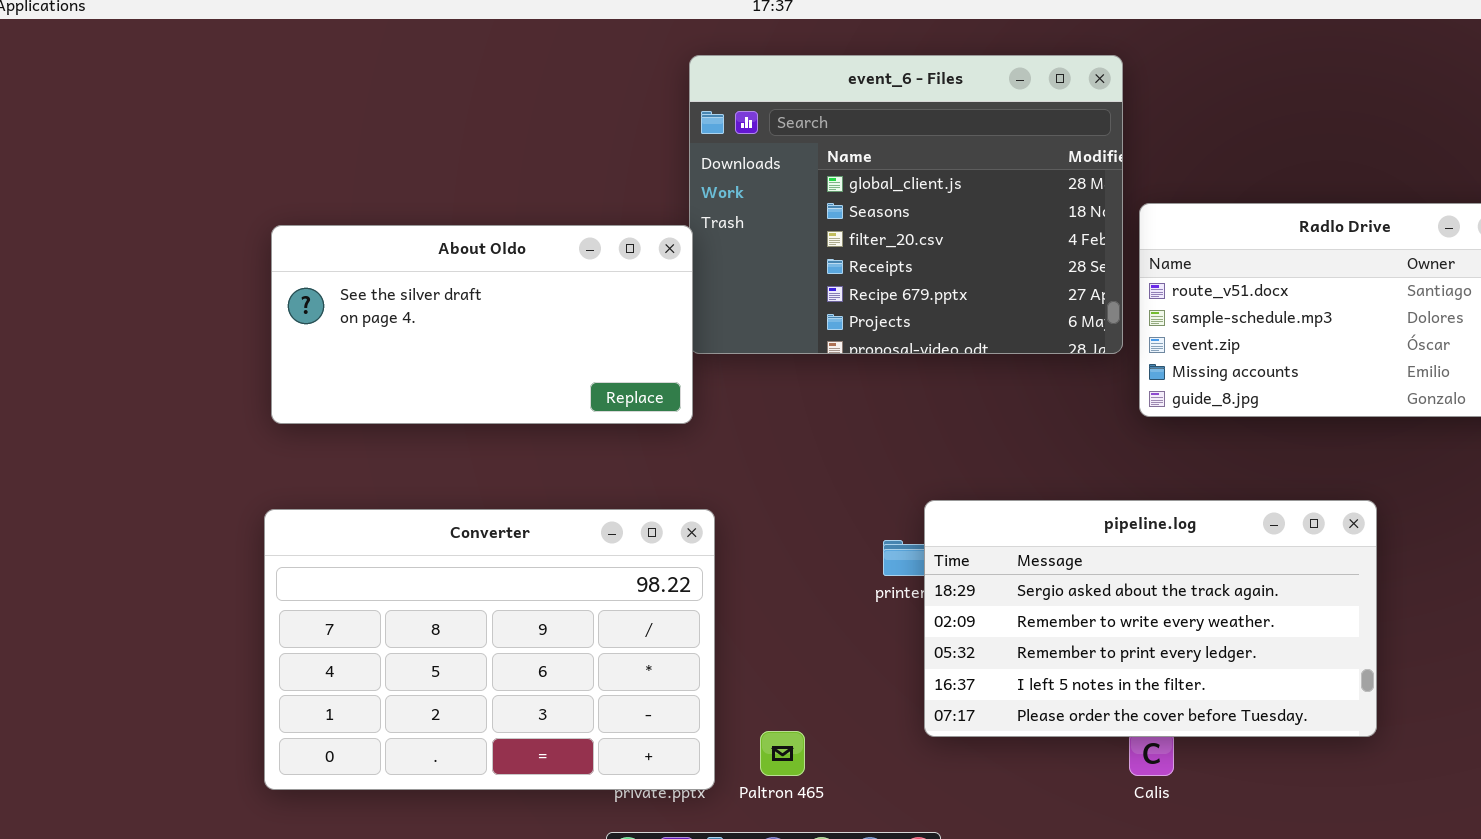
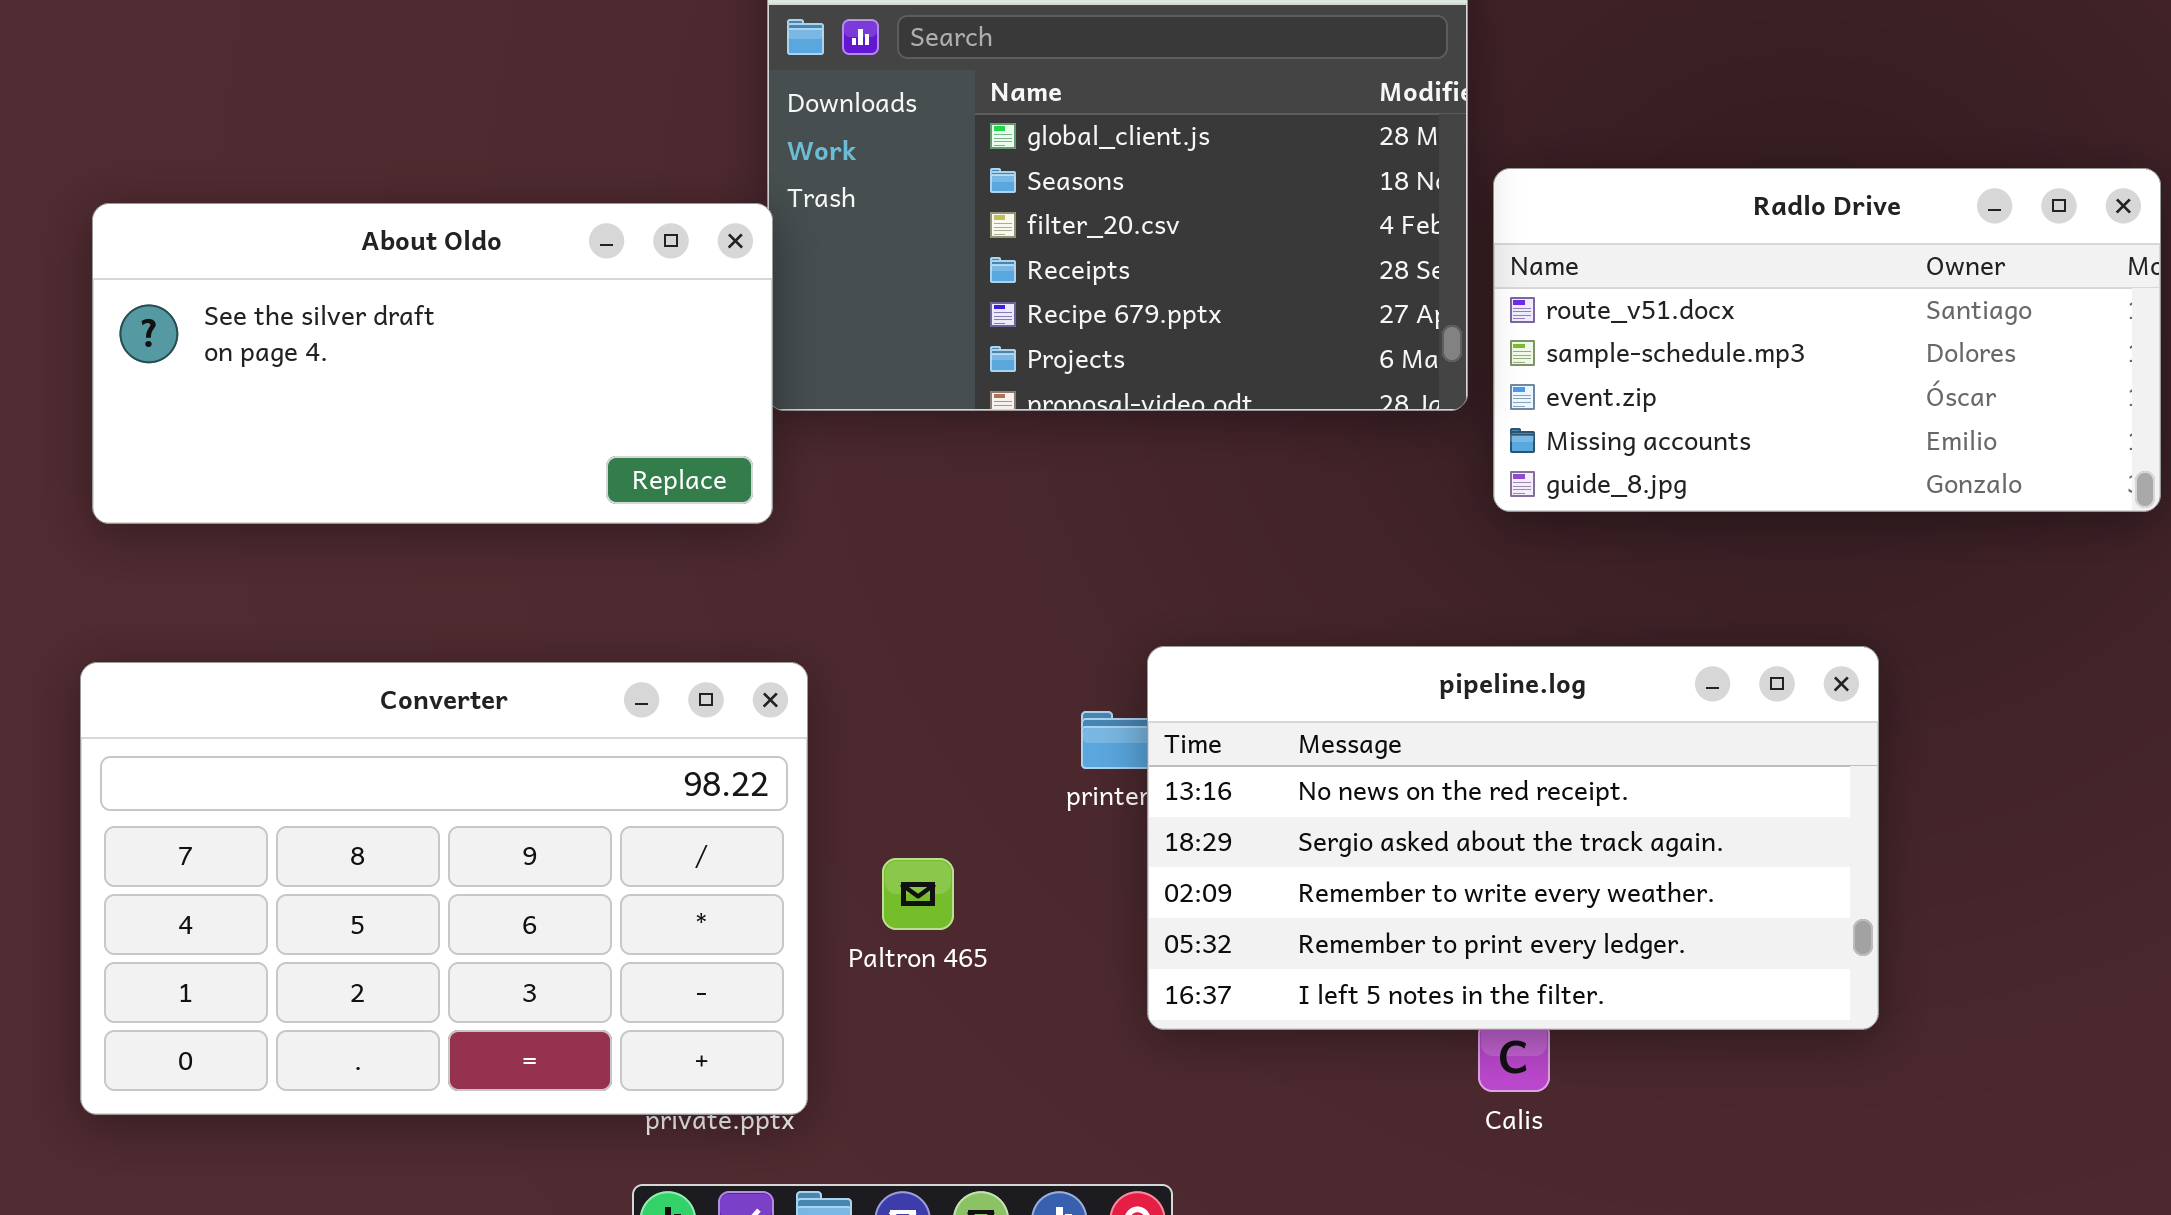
pipeline.log: [924,500,1377,737] -> [1147,646,1879,1030], scrolled up 1 row
Paltron 465: [760,731,805,776] -> [882,858,954,930], moved

